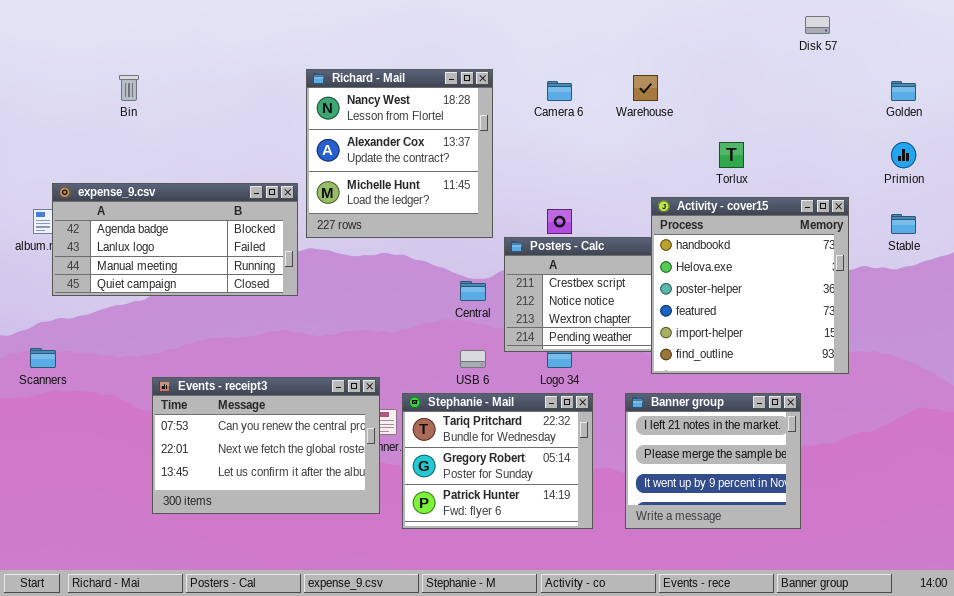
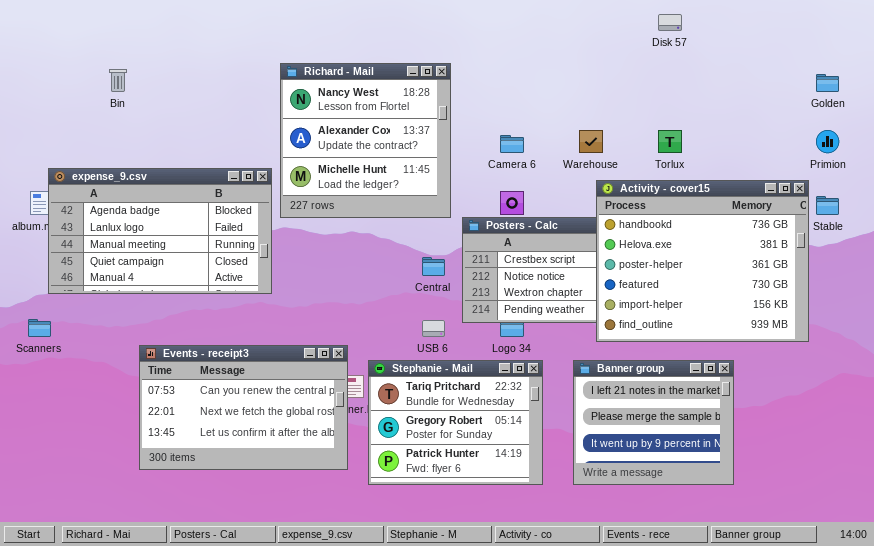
Disk 57: [805,16,830,34] -> [658,14,682,31], moved
Warehouse: [633,75,658,101] -> [579,130,603,153], moved
Camera 6: [547,81,572,101] -> [500,135,524,153], moved
expense_9.csv: [52,183,298,296] -> [48,168,272,294], resized
Activity - cover15: [651,197,849,374] -> [596,180,809,342], resized

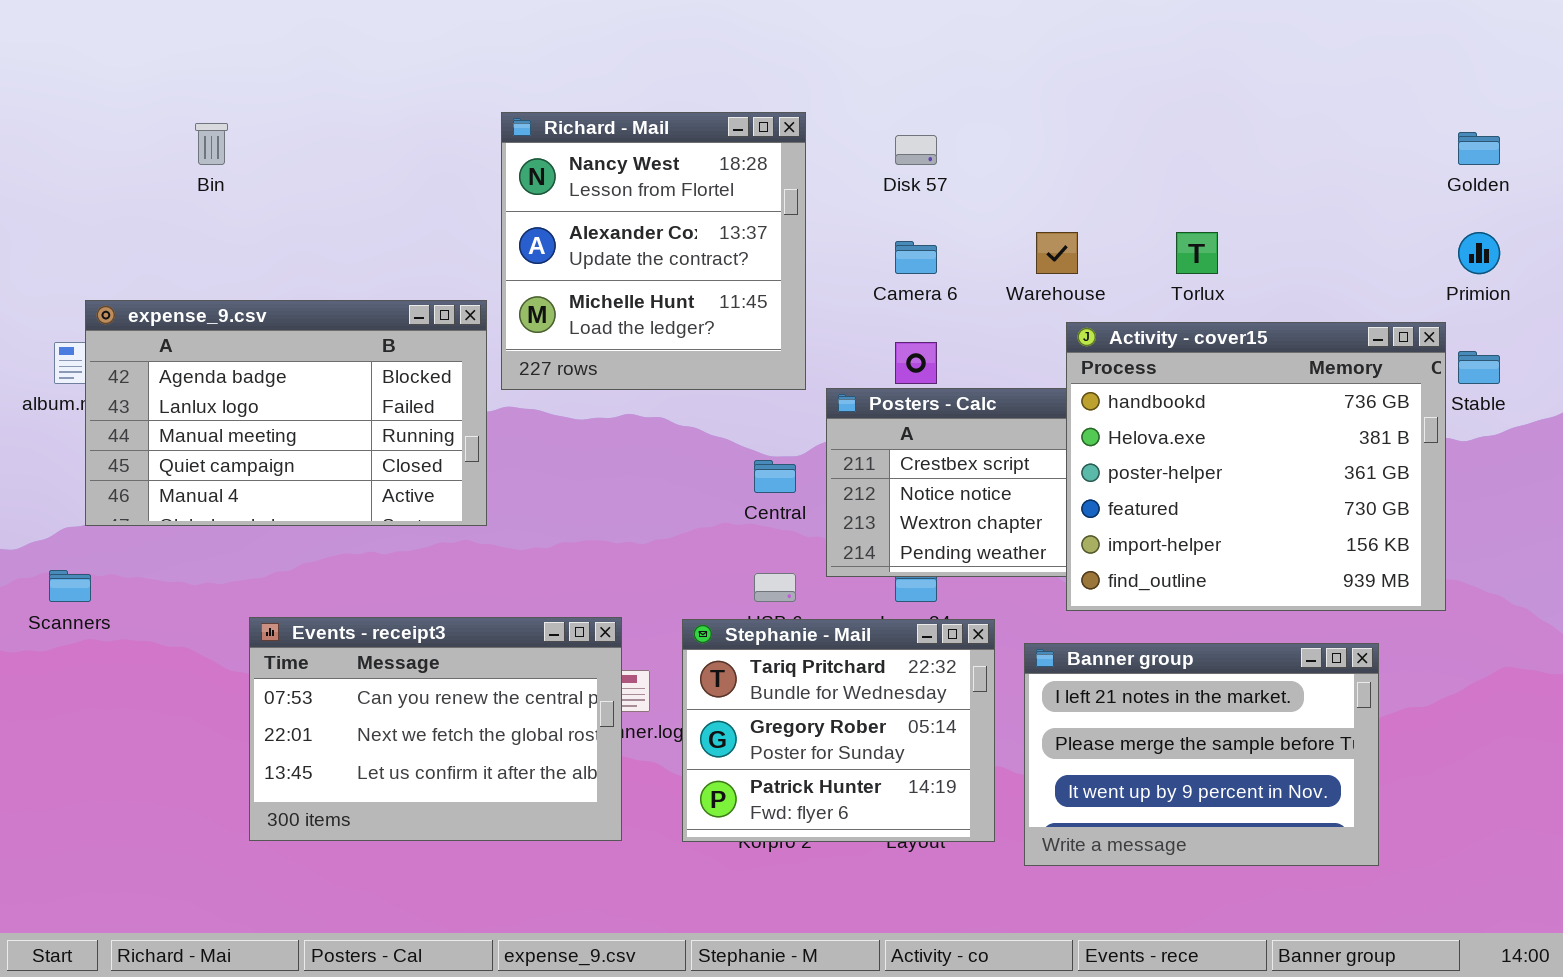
Disk 57: [658,14,682,31] -> [895,135,937,165], moved
Stephanie - Mail: [368,360,543,485] -> [682,619,995,842], moved
Banner group: [573,360,734,485] -> [1024,643,1379,866], resized

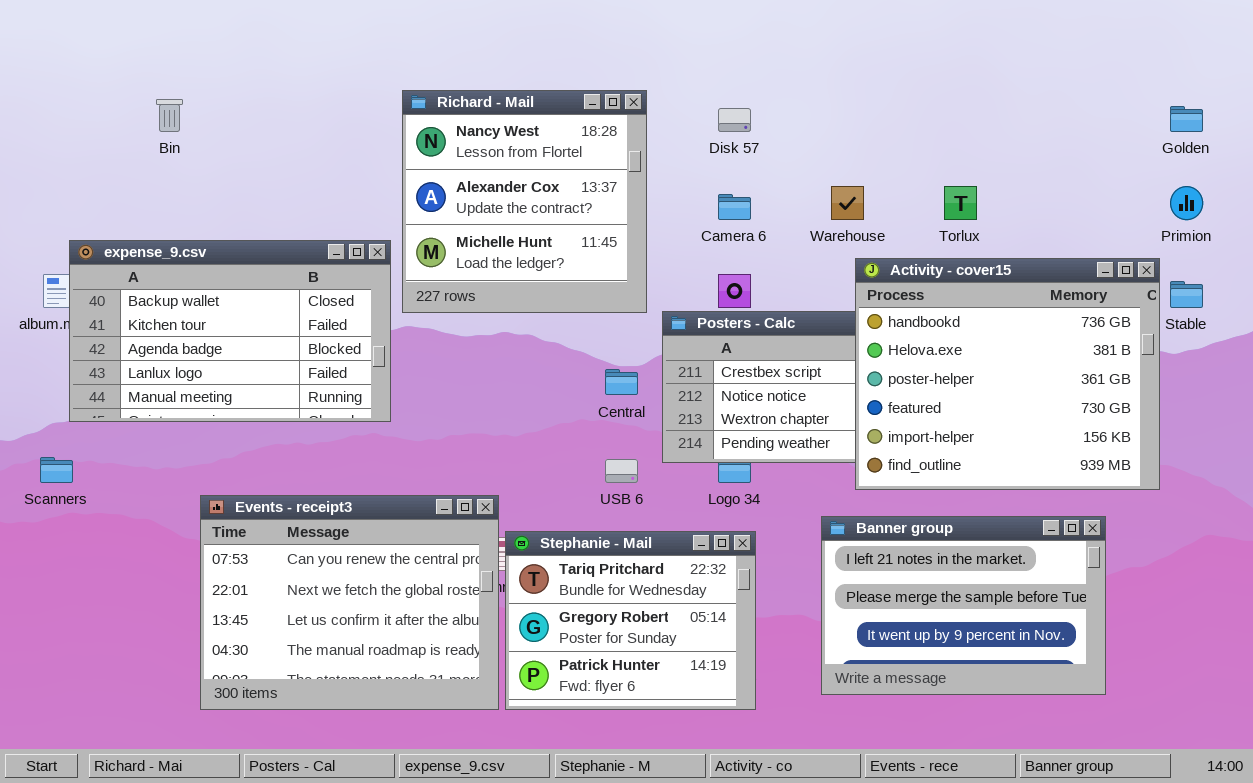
expense_9.csv: [85,300,487,526] -> [69,240,391,422], scrolled up 2 rows
Events - receipt3: [249,617,622,841] -> [200,495,499,710], resized
Stephanie - Mail: [682,619,995,842] -> [505,531,756,710], moved

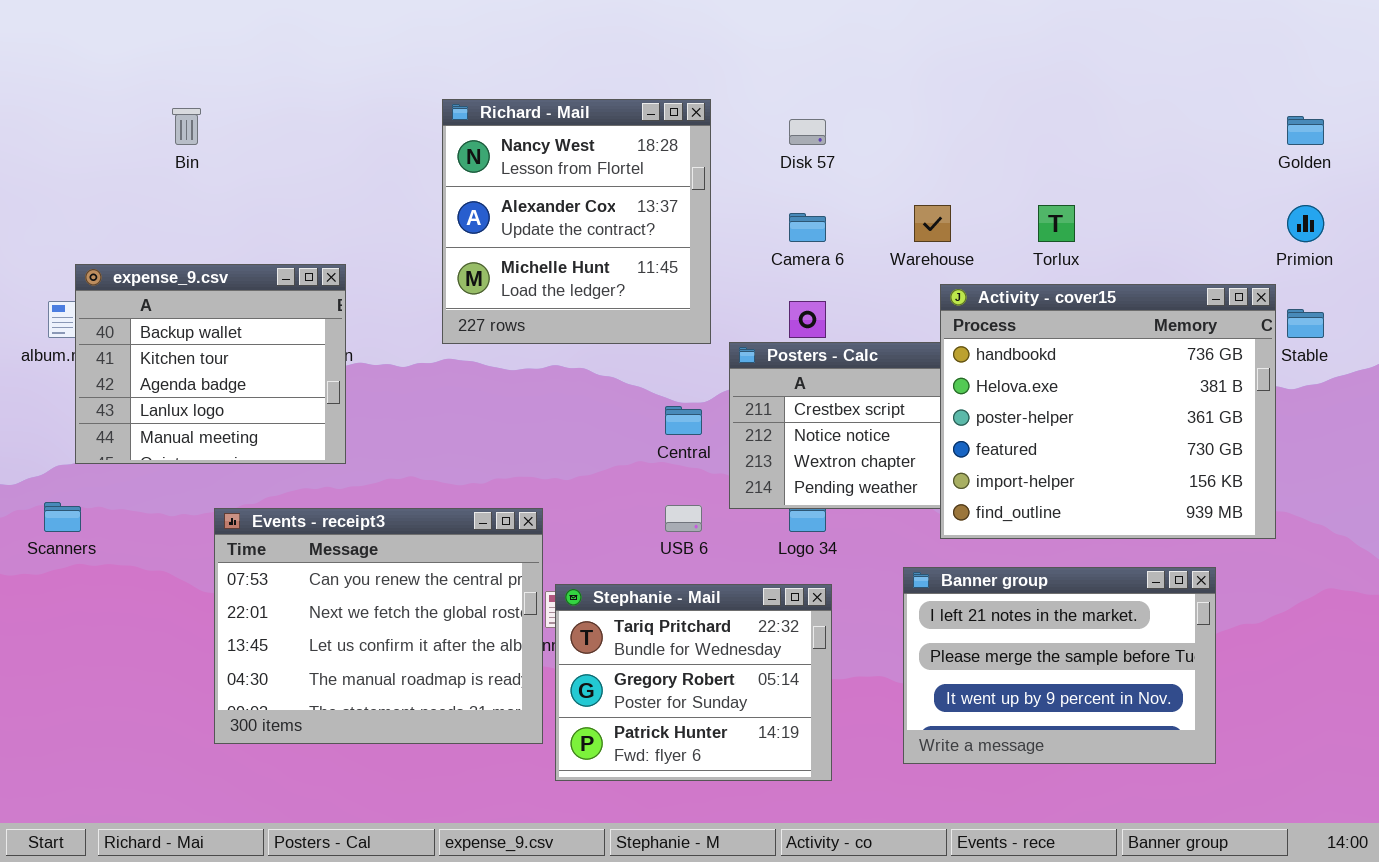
expense_9.csv: [69,240,391,422] -> [75,264,346,464], resized
Events - receipt3: [200,495,499,710] -> [214,508,543,744], moved

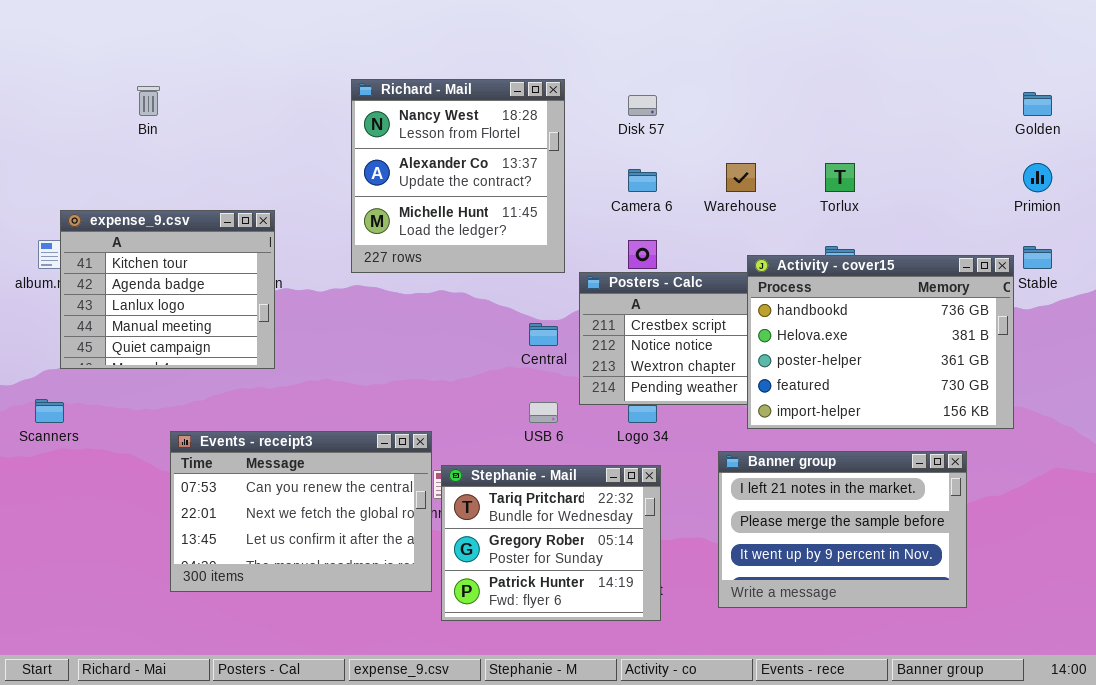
expense_9.csv: [75,264,346,464] -> [60,210,275,369], scrolled down 1 row
Activity - cover15: [940,284,1276,539] -> [747,255,1014,429], resized
Events - receipt3: [214,508,543,744] -> [170,431,432,592], resized

